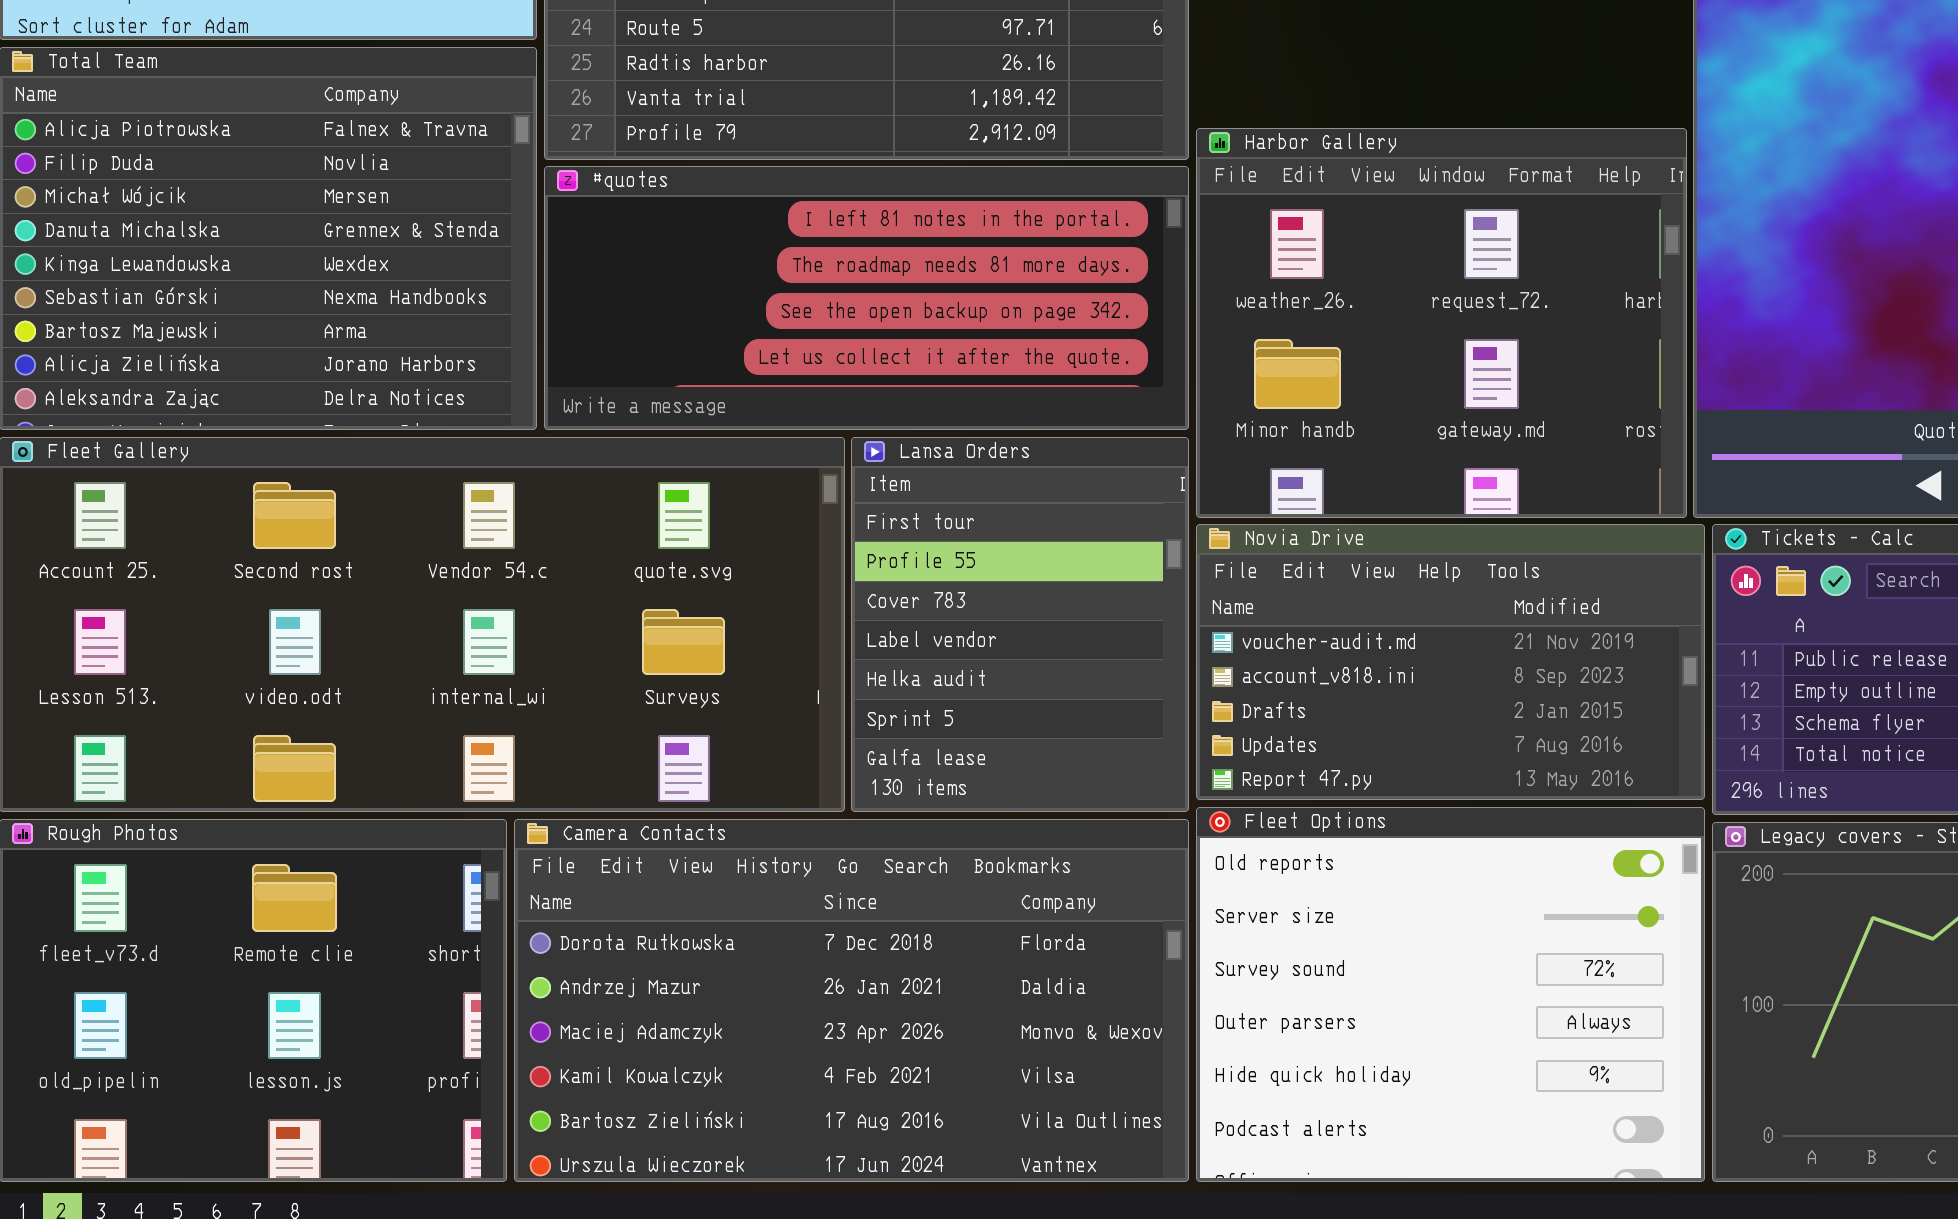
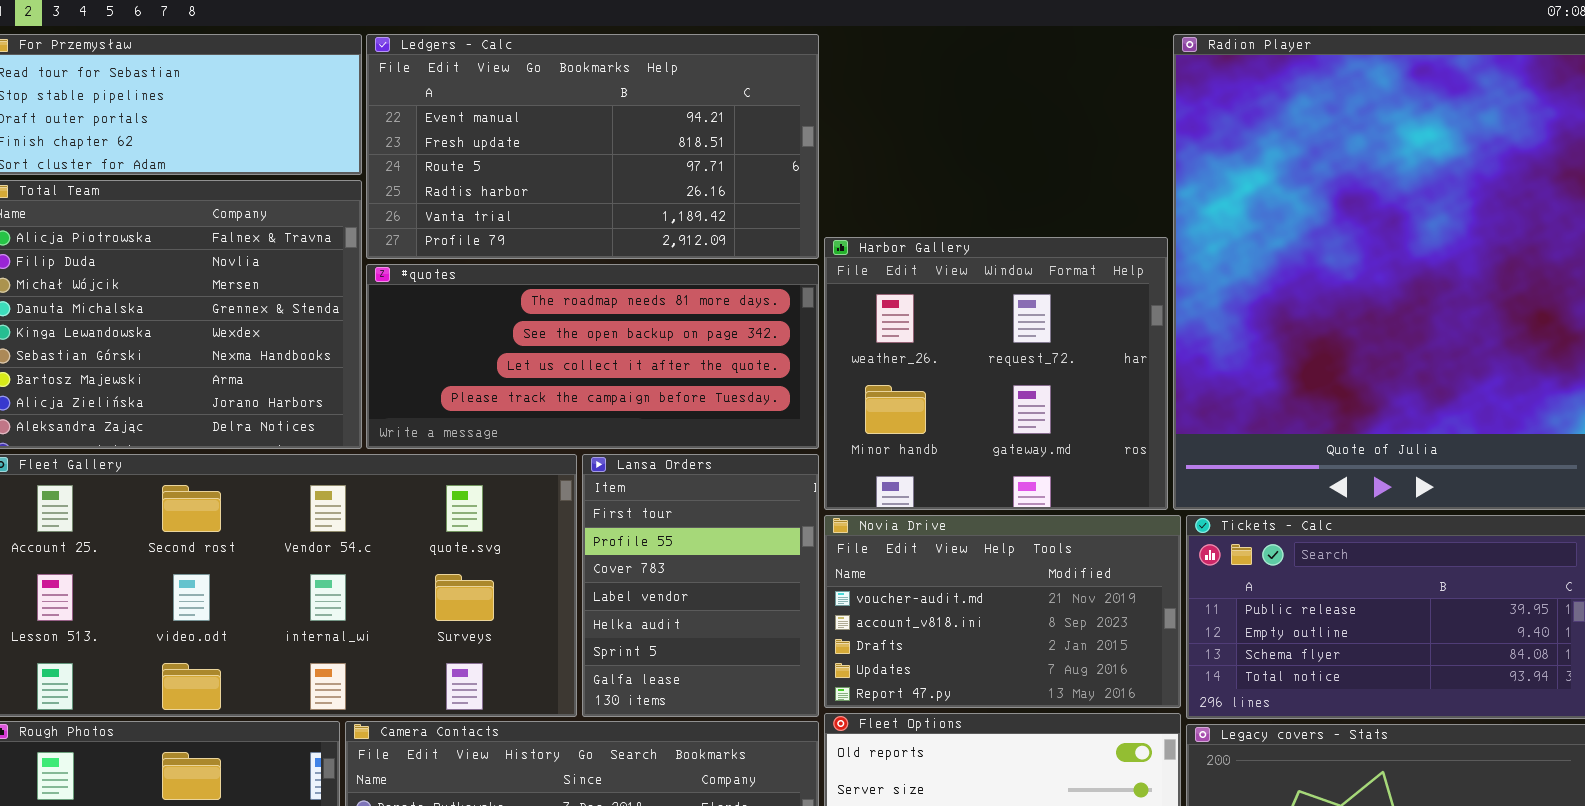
#quotes: [544,166,1189,430] -> [366,264,819,449], scrolled down 1 row

